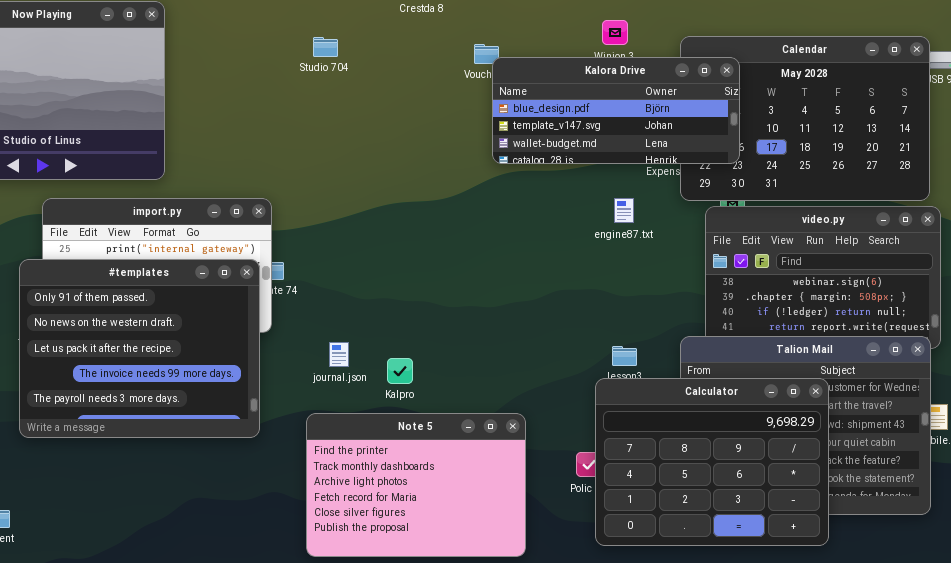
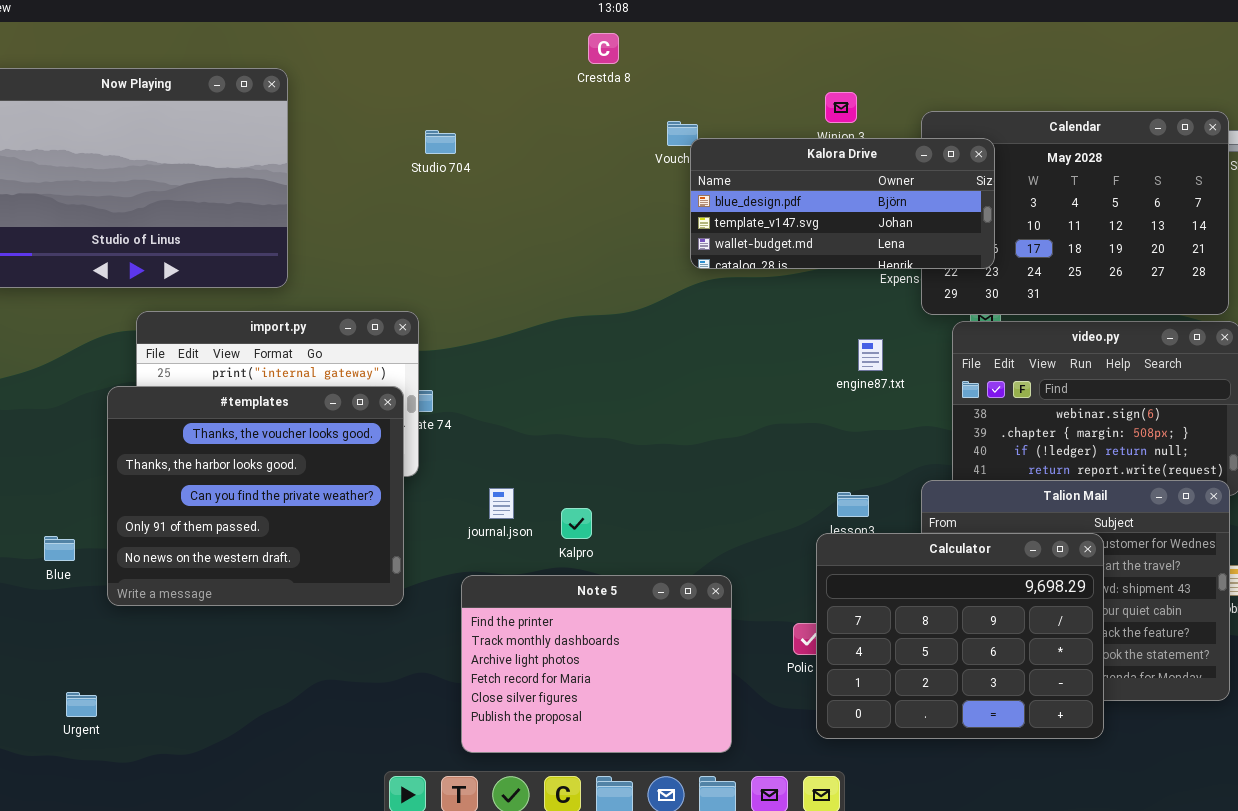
Studio 704: [313,37,338,57] -> [425,130,456,154], moved
engine87.txt: [614,198,634,223] -> [858,339,883,371], moved
#templates: [19,259,260,438] -> [107,386,404,606], scrolled up 3 rows

